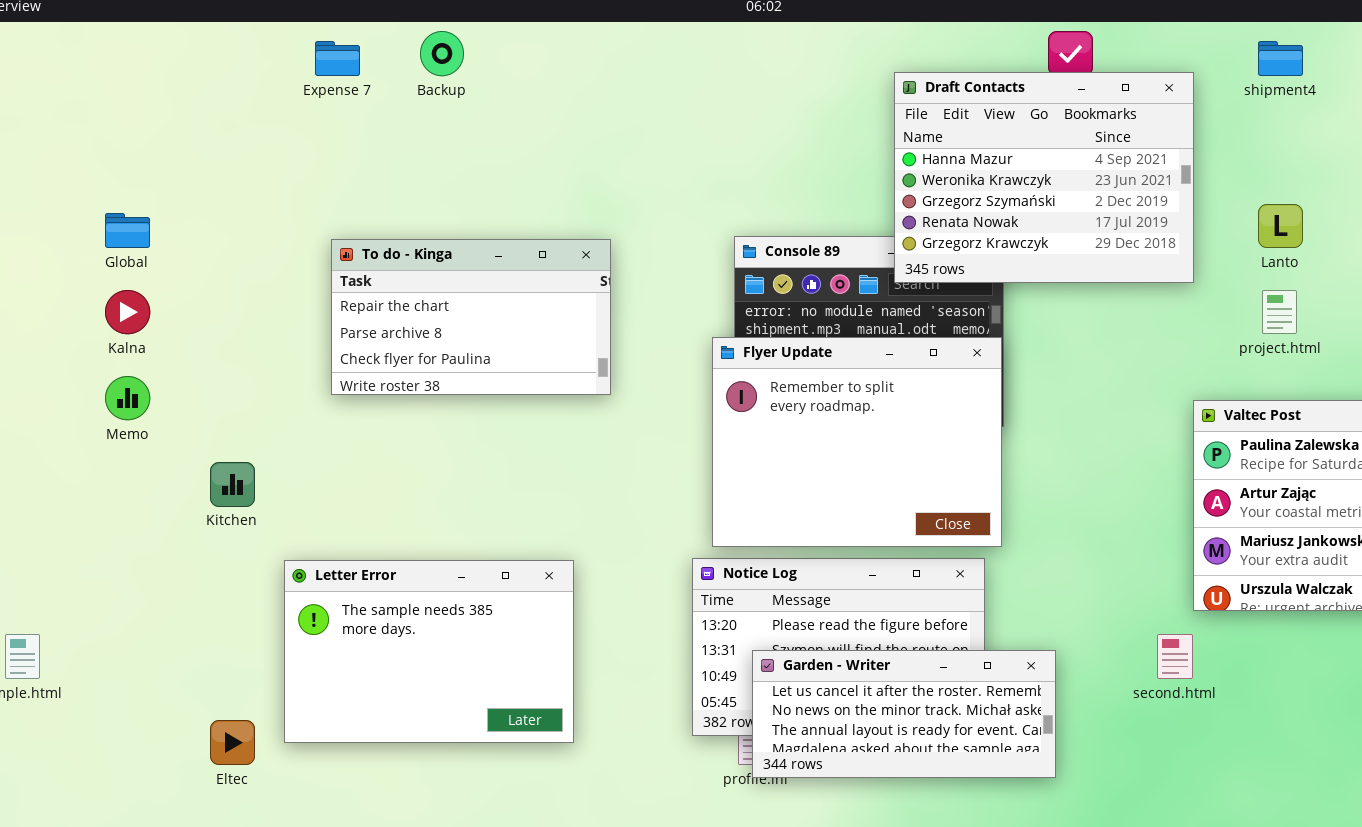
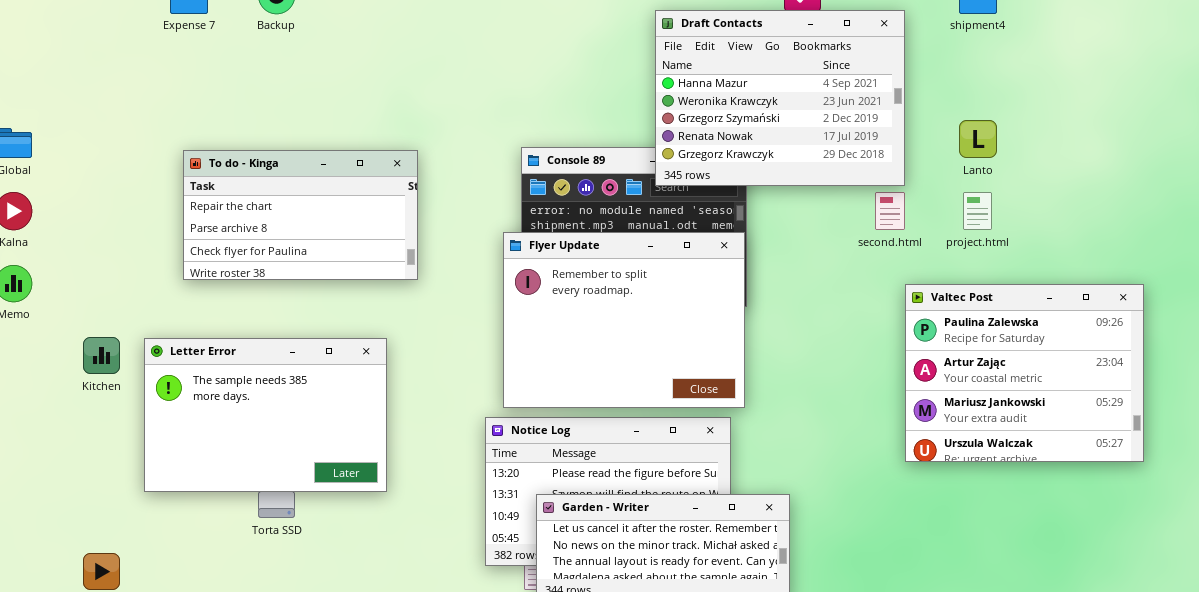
Letter Error: [284,560,574,743] -> [144,338,387,492], moved
second.html: [1157,634,1193,679] -> [875,192,905,230], moved

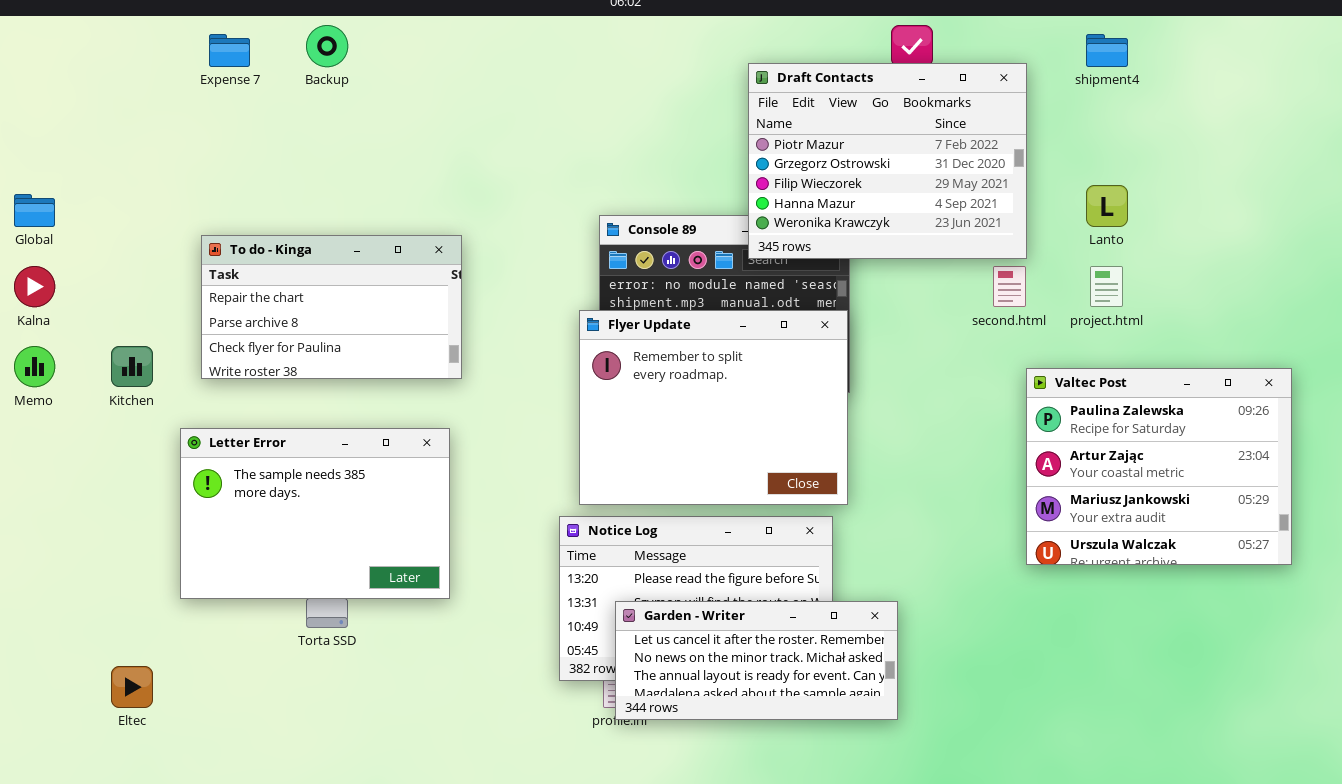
Draft Contacts: [655,10,905,186] -> [748,63,1027,259], scrolled up 3 rows
To do - Kinga: [183,150,418,280] -> [201,235,462,379], moved
Kitchen: [83,337,120,374] -> [111,346,153,387], moved

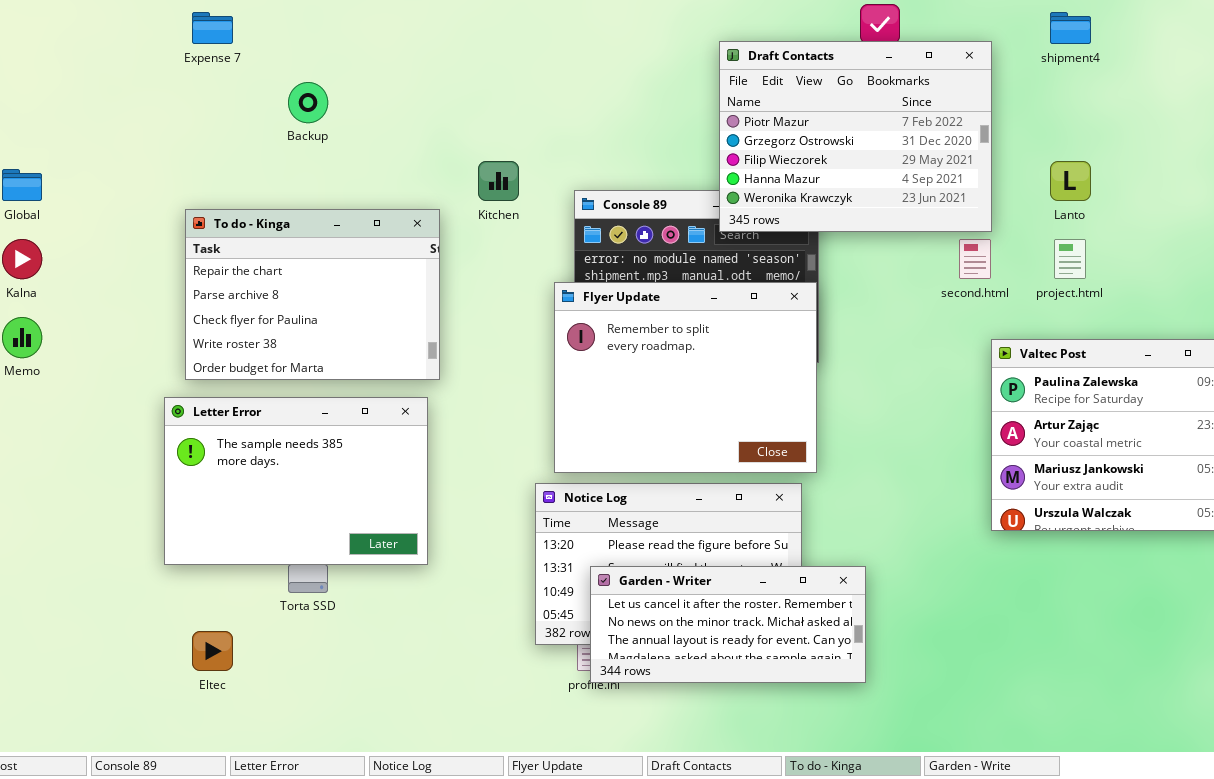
Backup: [306,25,348,67] -> [288,82,328,123], moved
To do - Kinga: [201,235,462,379] -> [185,209,440,380], resized
Kitchen: [111,346,153,387] -> [478,161,519,201], moved
Eltec: [111,666,153,708] -> [192,631,233,671], moved

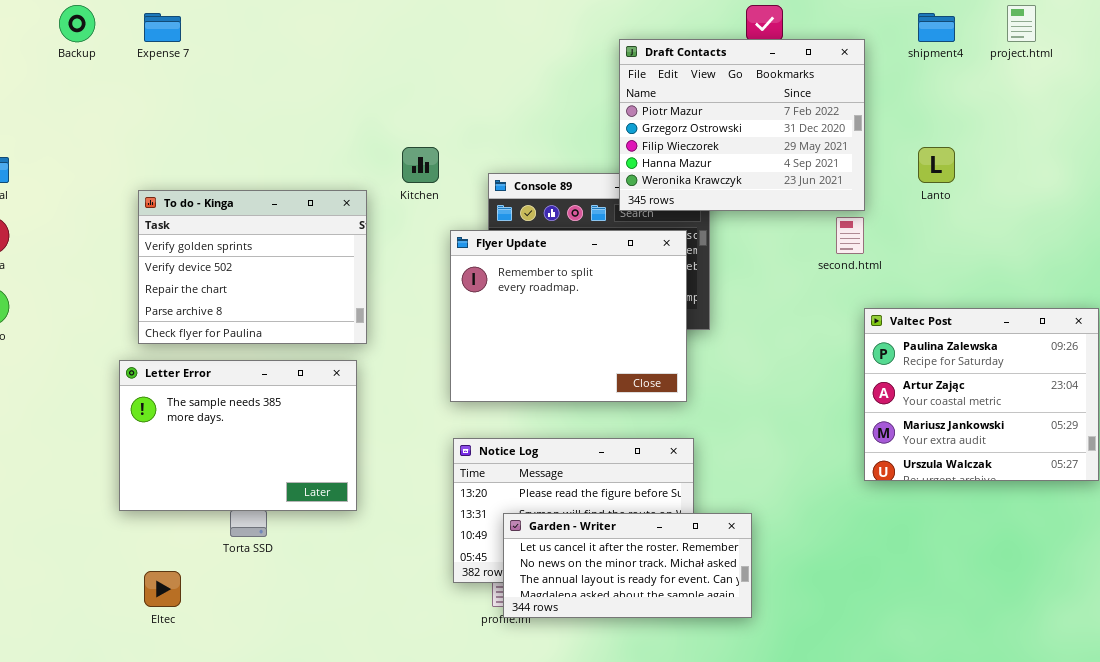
Backup: [288,82,328,123] -> [59,5,95,42], moved
To do - Kinga: [185,209,440,380] -> [138,190,367,344], scrolled up 2 rows
project.html: [1054,239,1086,279] -> [1007,5,1036,42], moved
Flyer Update: [554,282,817,473] -> [450,230,687,402], moved

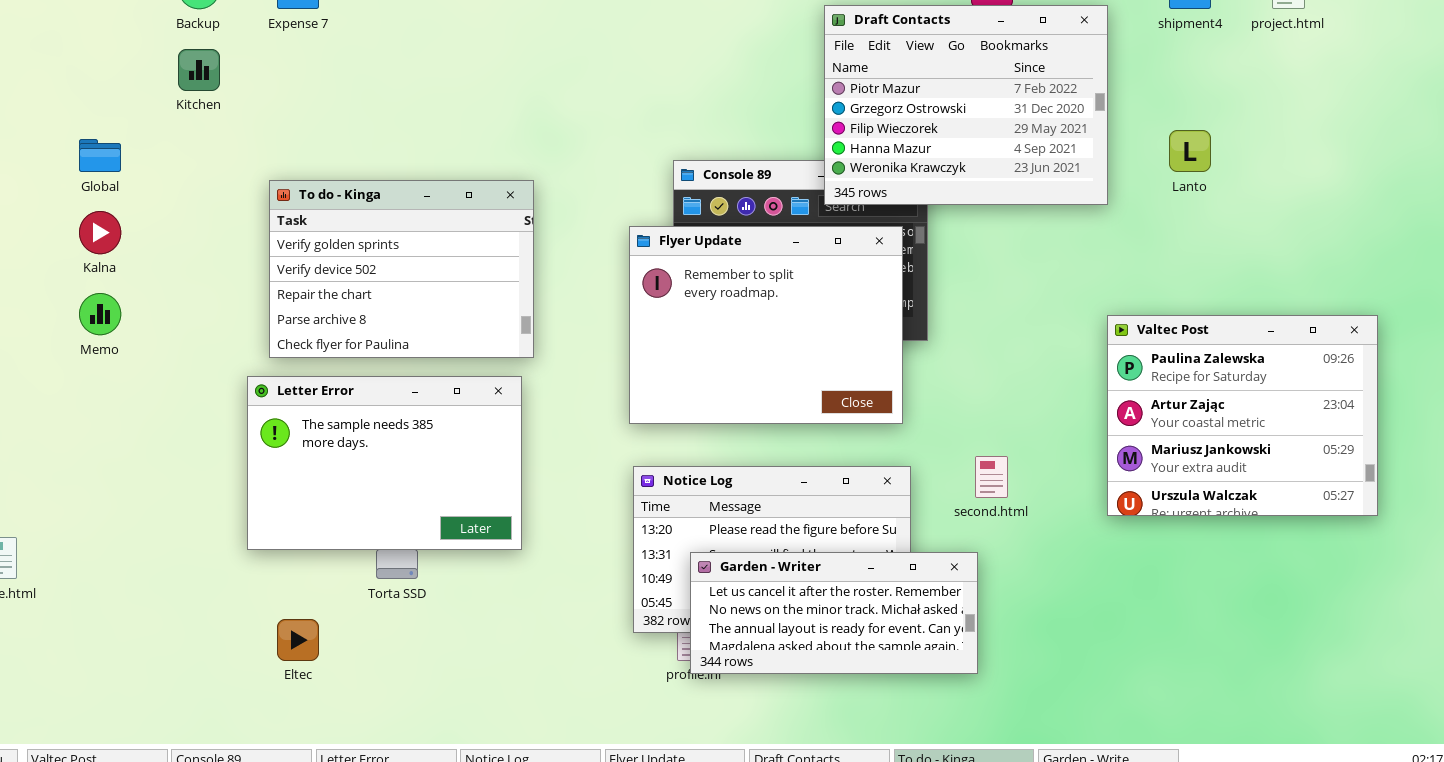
Kitchen: [402,147,439,183] -> [178,49,220,91], moved
second.html: [836,217,864,254] -> [975,456,1008,498], moved

